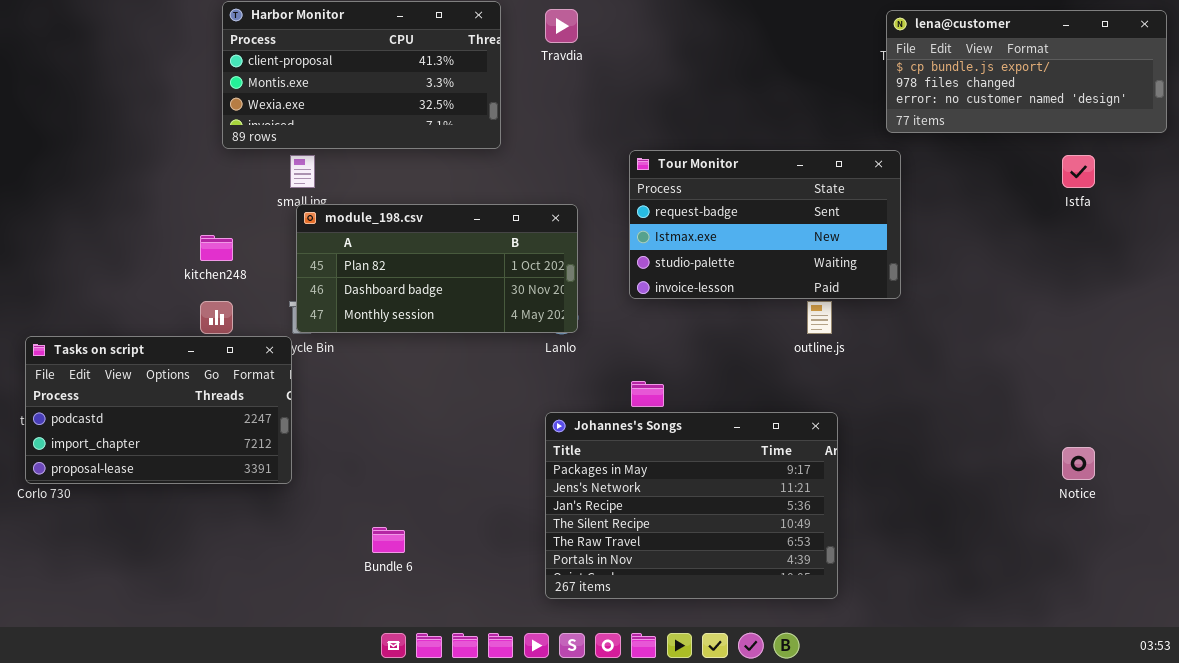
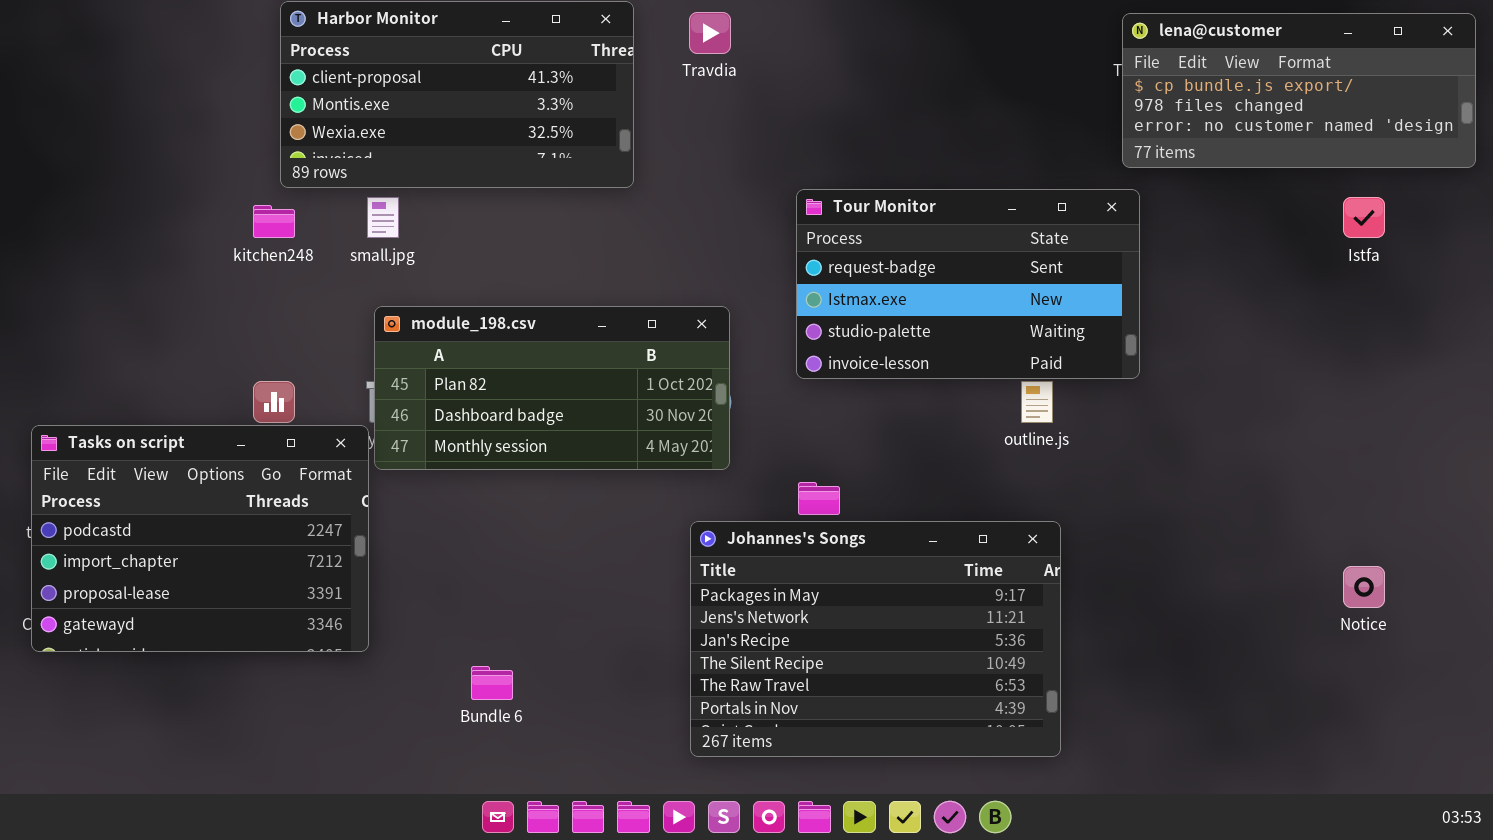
module_198.csv: [296,204,578,333] -> [374,306,730,470], moved
kitchen248: [200,235,233,261] -> [253,205,295,238], moved
Tasks on script: [25,336,292,484] -> [31,425,369,652], resized

